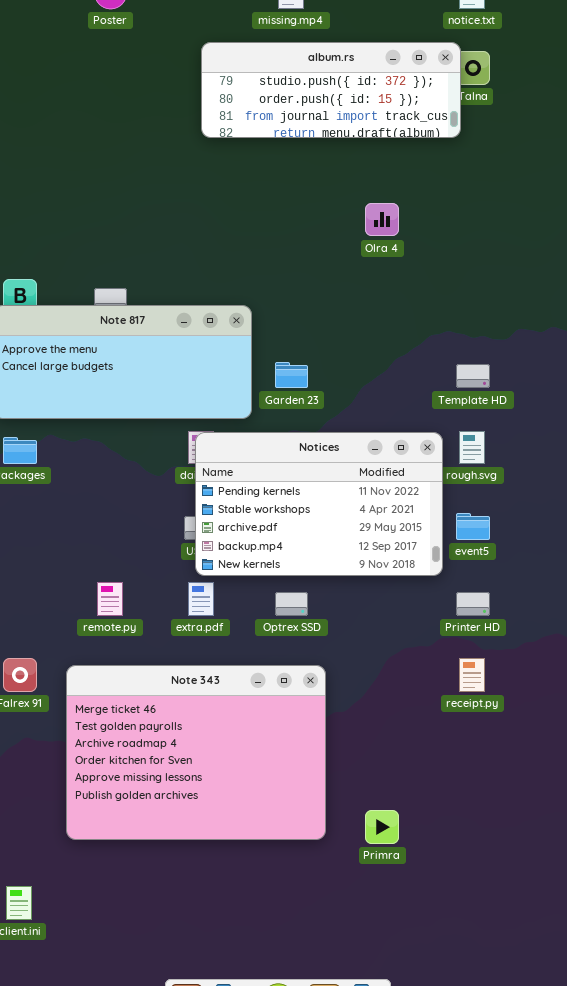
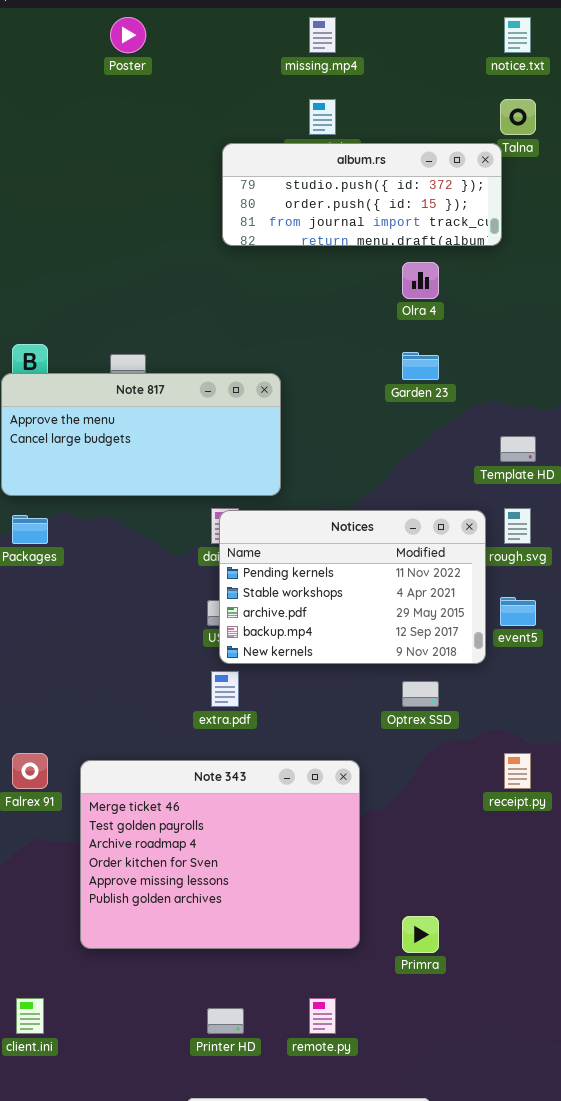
album.rs: [201,42,461,138] -> [222,143,502,246], moved
Garden 23: [275,362,308,388] -> [402,352,439,380], moved
remote.py: [97,582,123,616] -> [309,998,336,1034], moved
Optrex SSD: [275,592,308,616] -> [402,681,439,707], moved
Printer HD: [456,592,490,616] -> [207,1008,244,1034], moved

